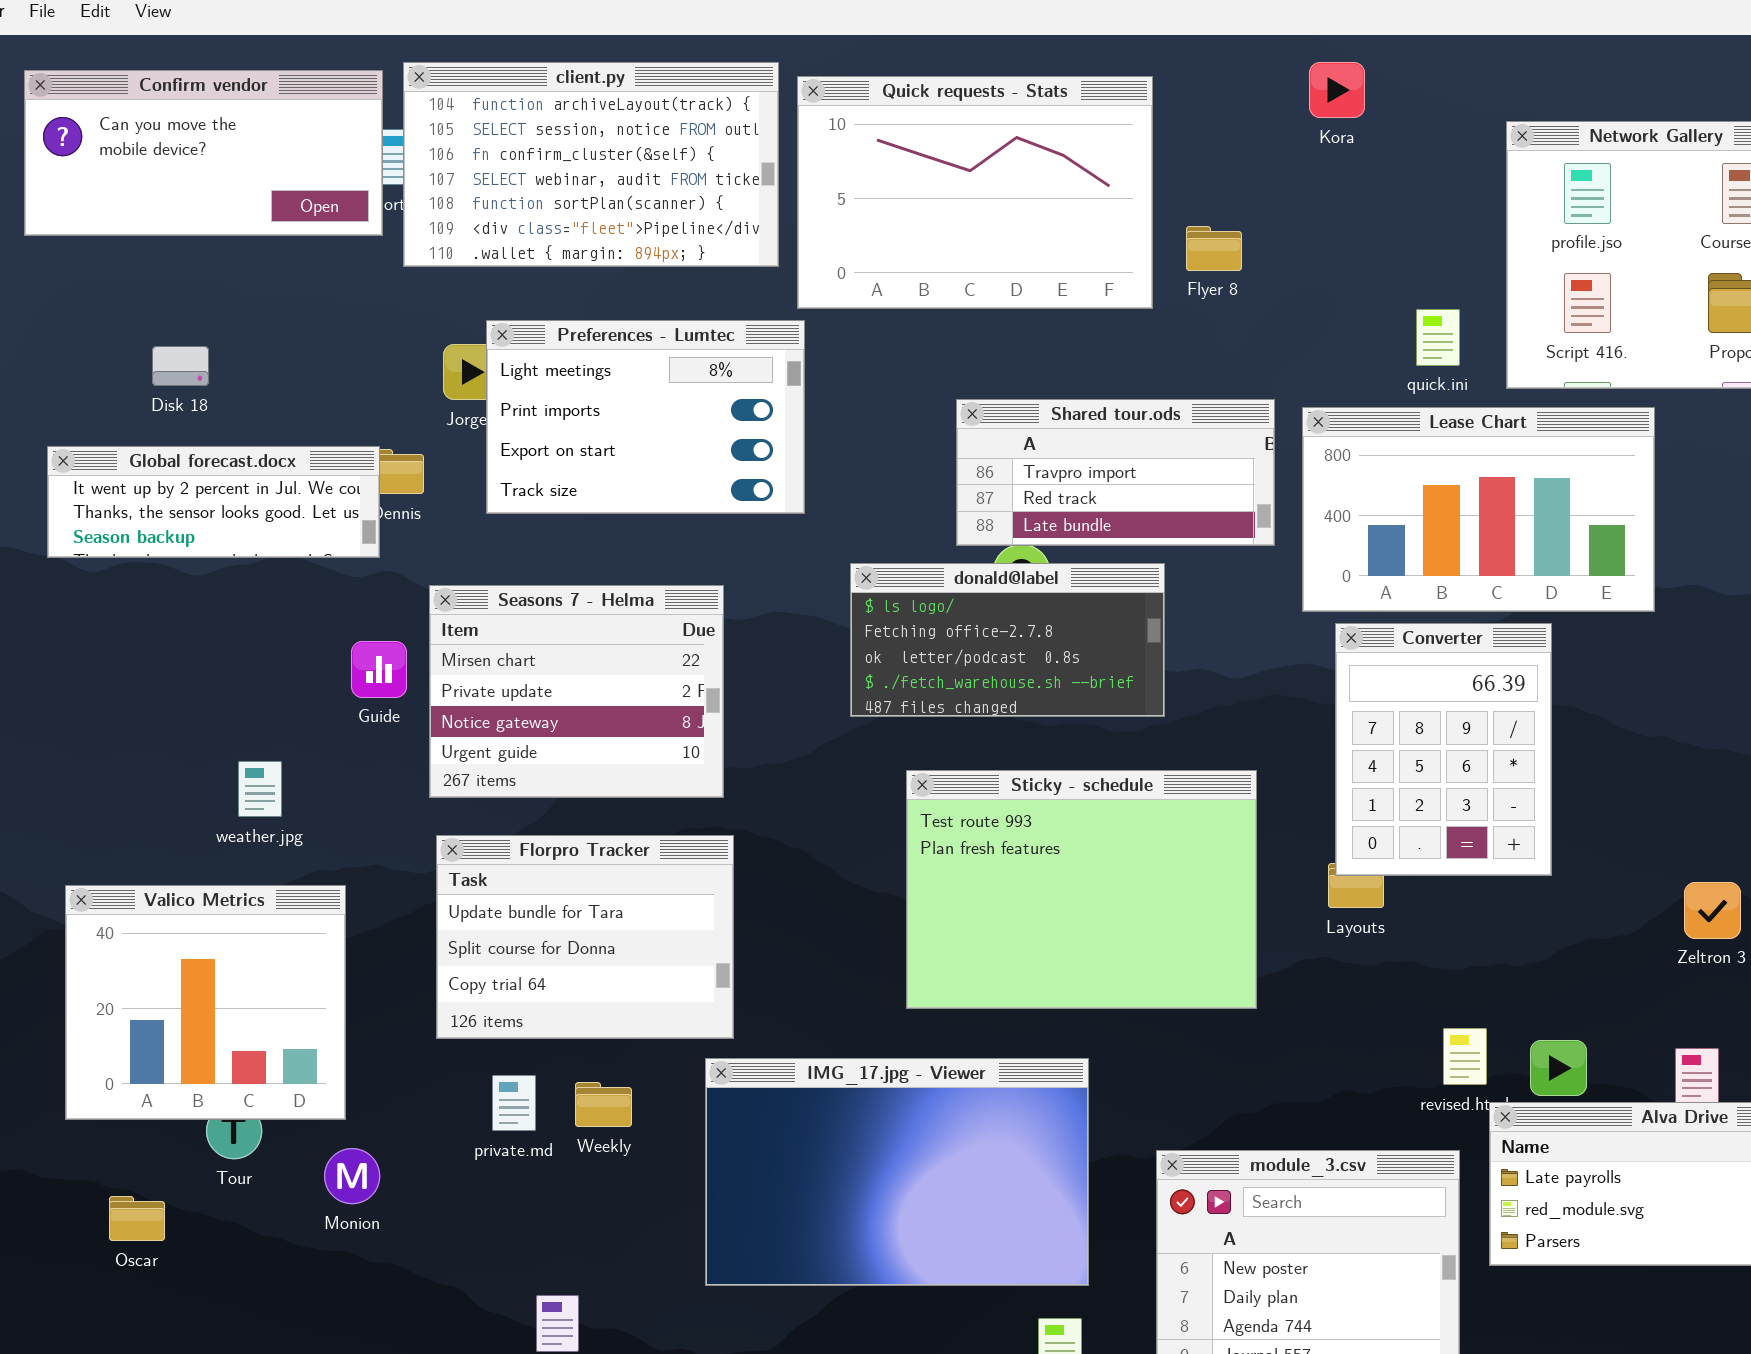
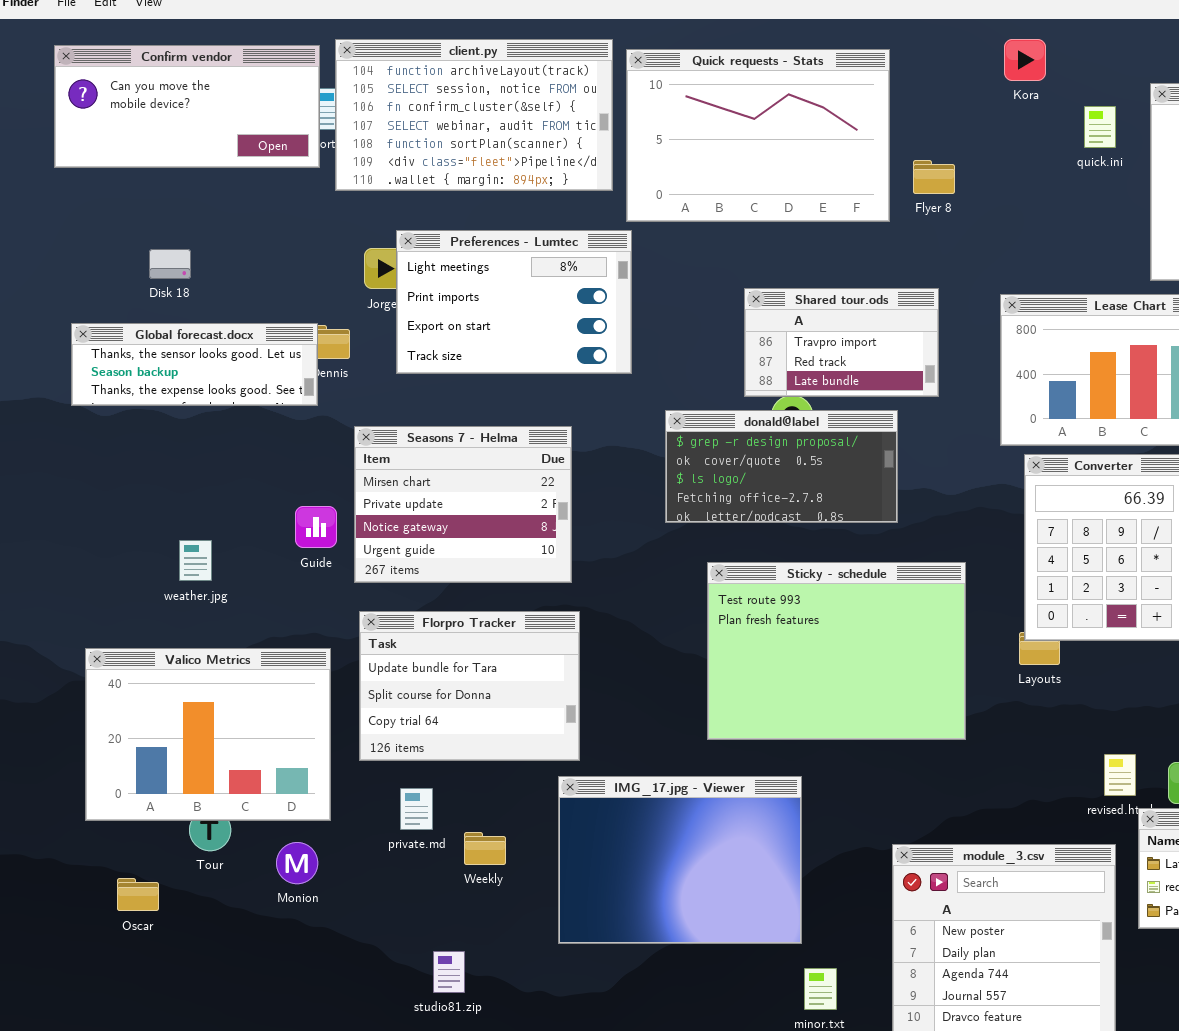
quick.ini: [1416,309,1460,366] -> [1084,106,1116,148], moved
Shared tour.ods: [956,399,1275,546] -> [744,288,939,397], resized
Global forecast.docx: [47,446,380,558] -> [71,323,318,406], scrolled down 1 row
donald@label: [850,563,1165,717] -> [665,410,898,523], scrolled up 2 rows
Guide: [351,641,407,698] -> [295,506,337,548], moved
weather.jpg: [238,761,282,817] -> [179,540,212,581], moved
Valico Metrics: [65,885,346,1120] -> [85,648,331,821], resized
IMG_17.jpg - Viewer: [705,1058,1089,1286] -> [558,776,802,944], resized
Weekly: [575,1082,632,1127] -> [464,832,506,865], moved

